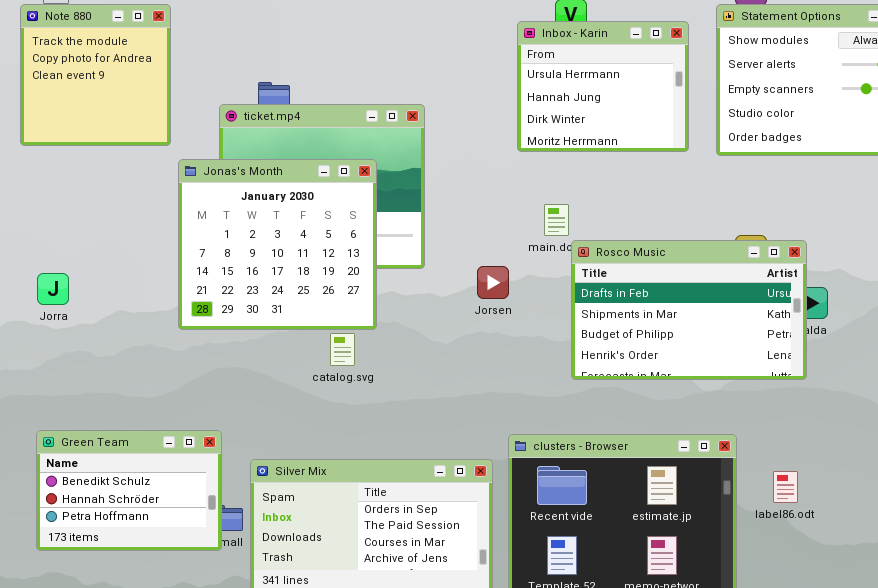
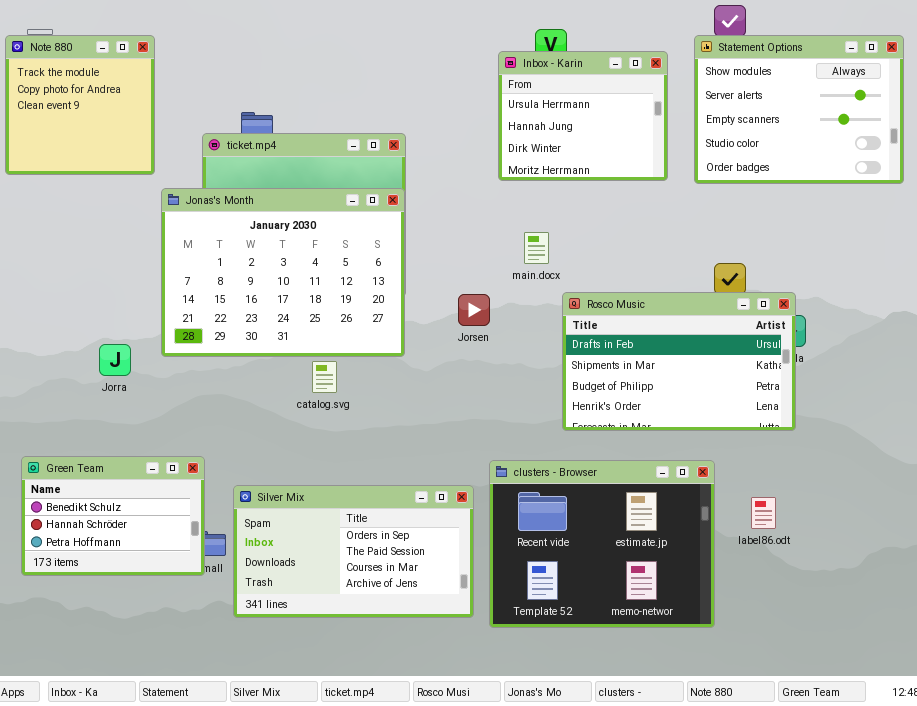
Jonas's Month: [178,159,377,330] -> [161,188,405,357], resized
Rosco Music: [571,240,807,380] -> [562,292,796,431], moved
Jorra: [37,273,69,305] -> [99,344,131,376], moved

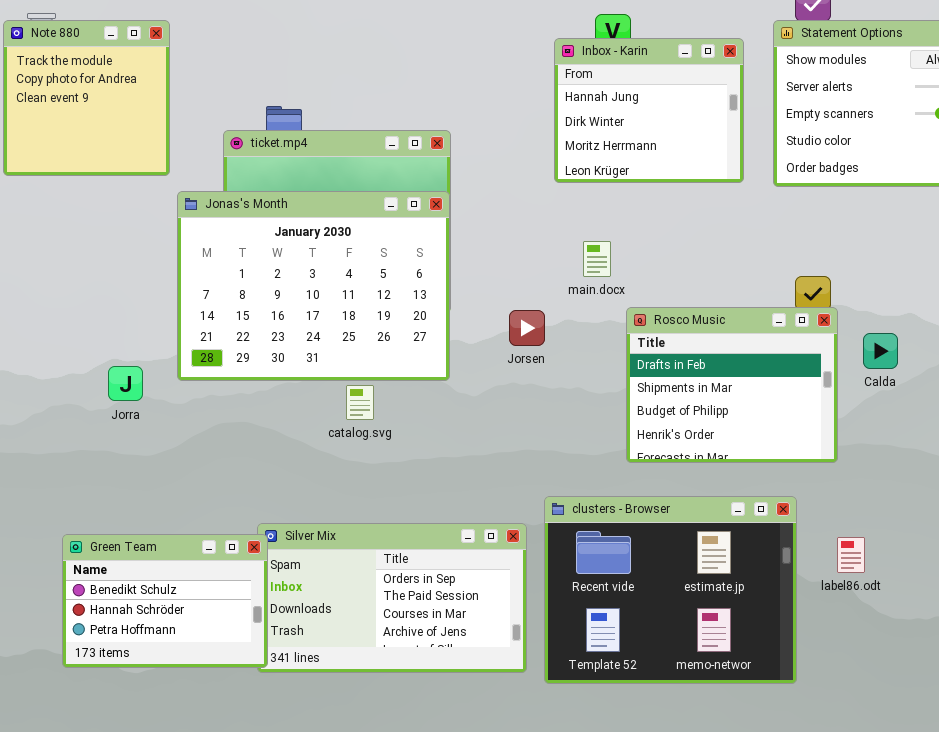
Inbox - Karin: [498,51,668,181] -> [554,38,744,183], scrolled down 1 row
Rosco Music: [562,292,796,431] -> [626,307,838,463], resized
Green Team: [21,456,205,576] -> [62,534,268,668], moved

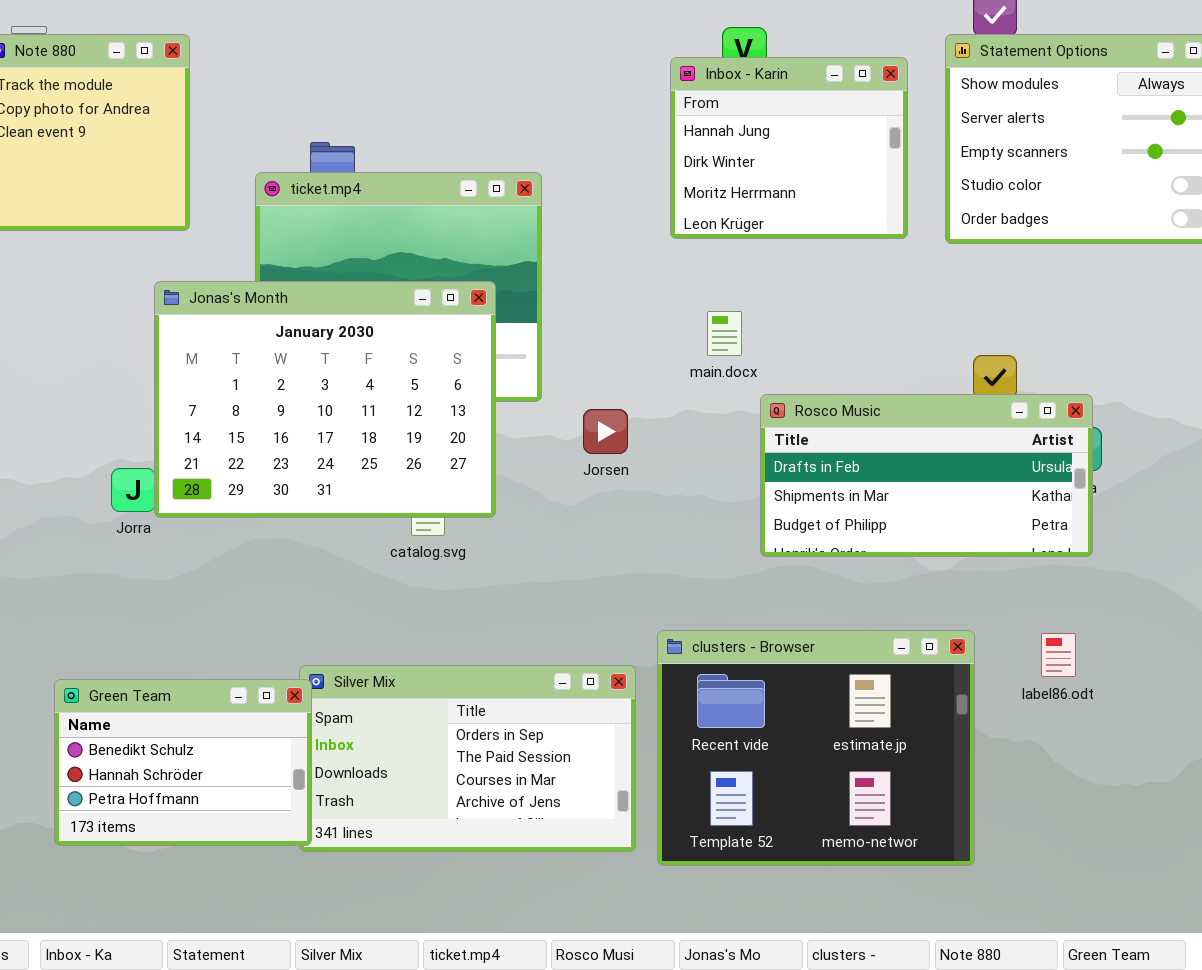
Jonas's Month: [177,191,450,381] -> [154,281,496,518], moved
Rosco Music: [626,307,838,463] -> [760,394,1093,557], resized
Jorsen: [509,310,545,346] -> [583,409,628,454], moved
label86.odt: [837,537,865,573] -> [1041,633,1076,677], moved

